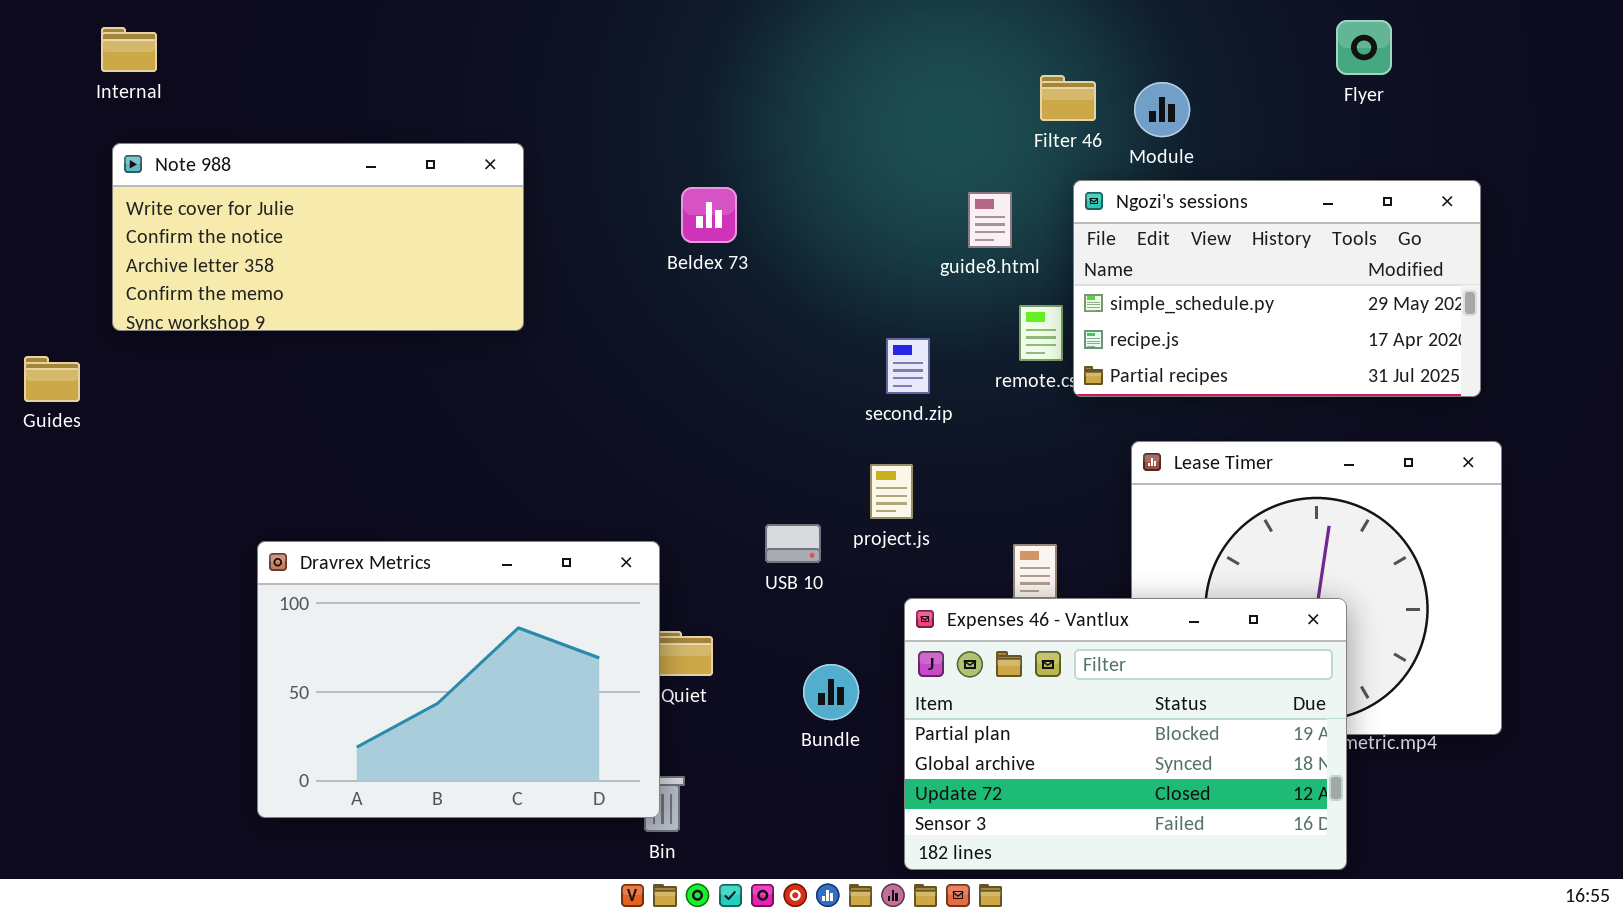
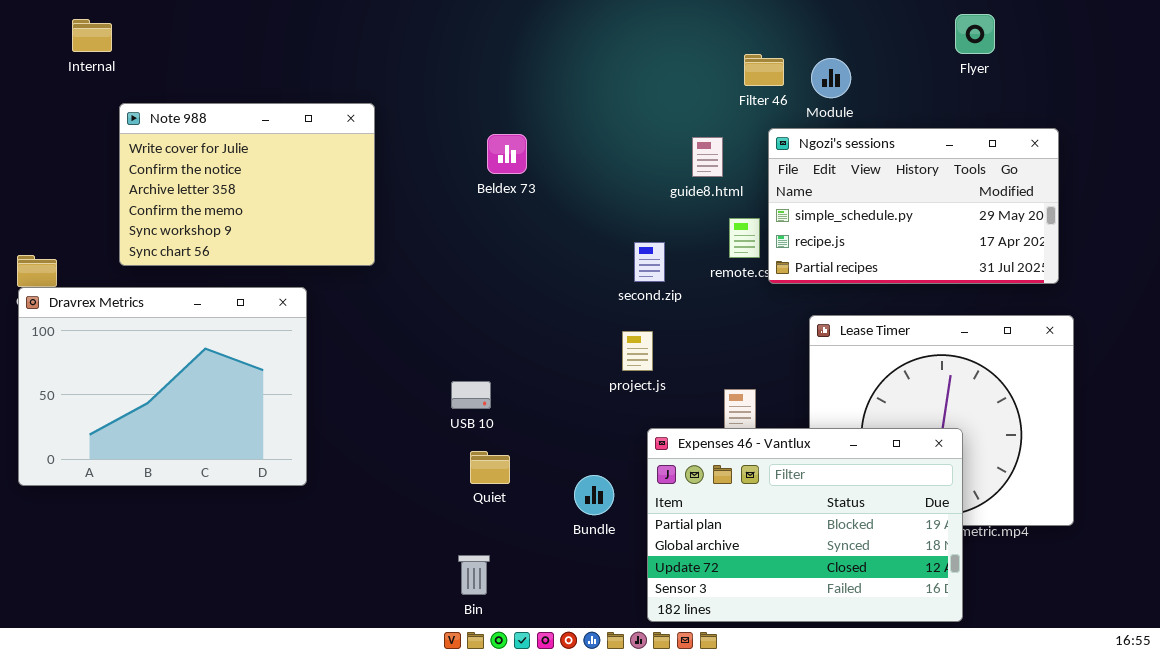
Note 988: [112,143,524,331] -> [119,103,375,266], resized
USB 10: [765,524,821,563] -> [451,381,491,409], moved
Dravrex Metrics: [257,541,660,818] -> [18,287,307,486], moved

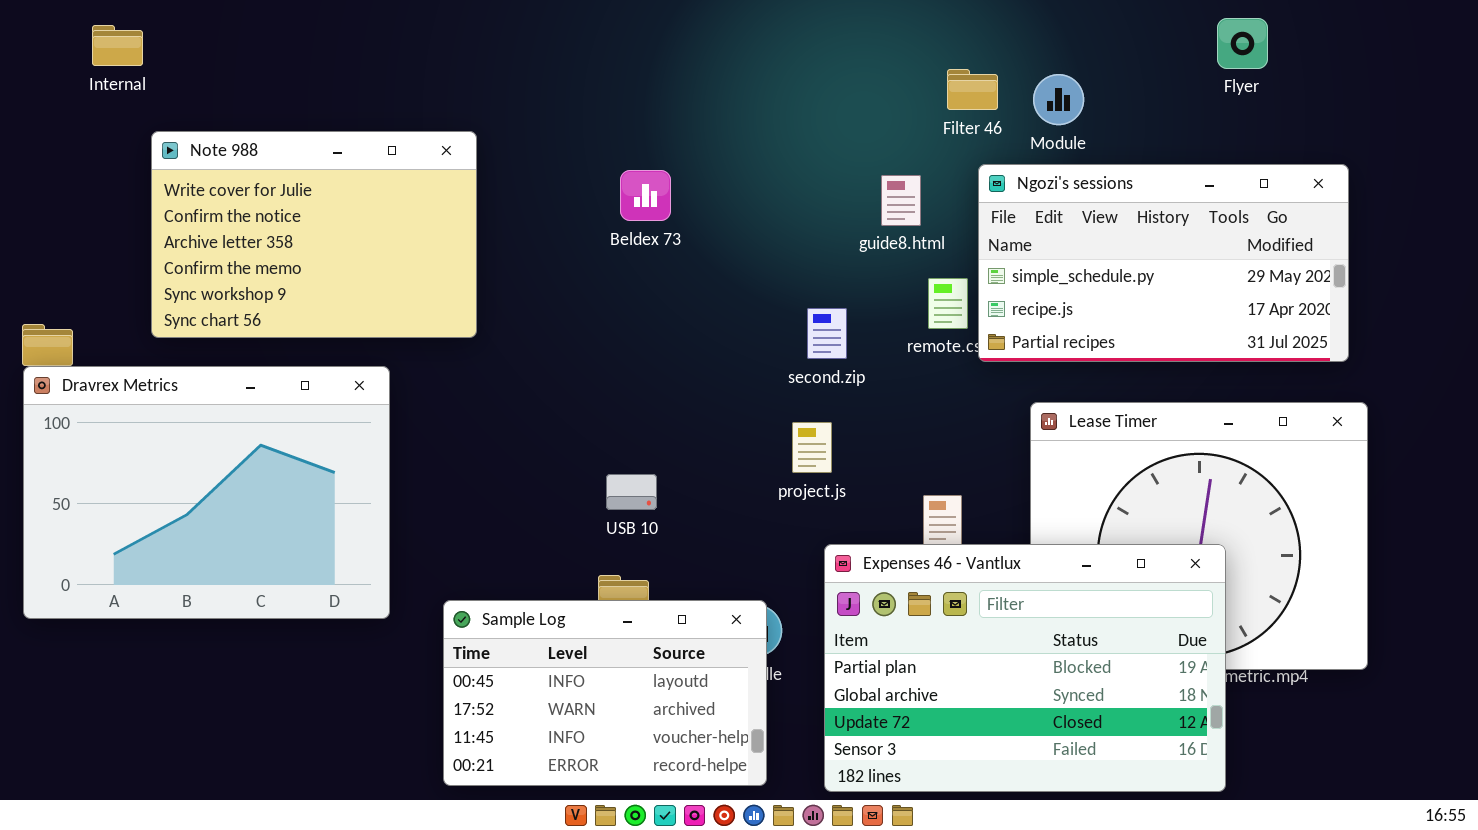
USB 10: [451,381,491,409] -> [606,474,657,510], moved
Sample Log: none -> [443,600,767,786], opened

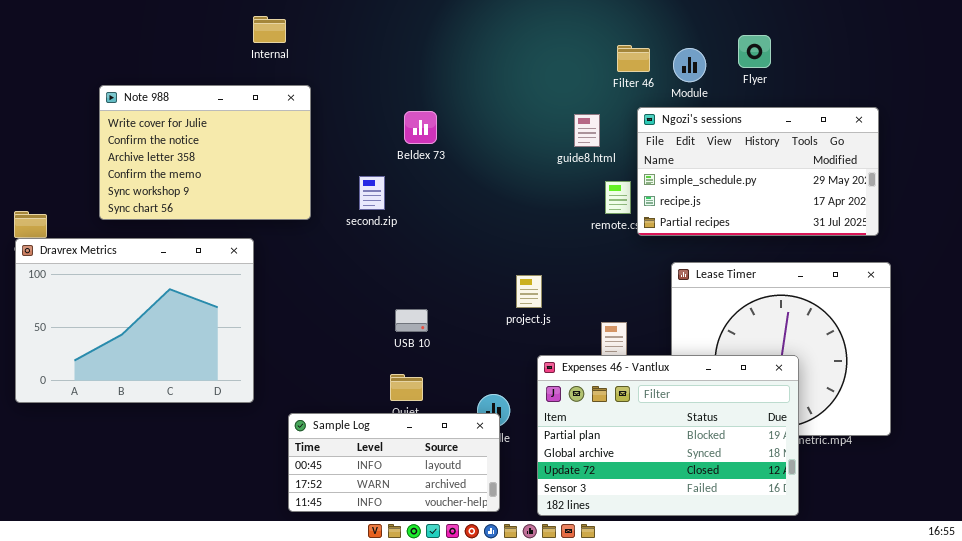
Flyer: [1217,18,1268,69] -> [738,35,771,68], moved
Internal: [92,25,143,66] -> [253,16,286,43], moved
second.zip: [807,308,847,359] -> [359,176,385,210], moved
Sample Log: [443,600,767,786] -> [288,413,500,512], resized

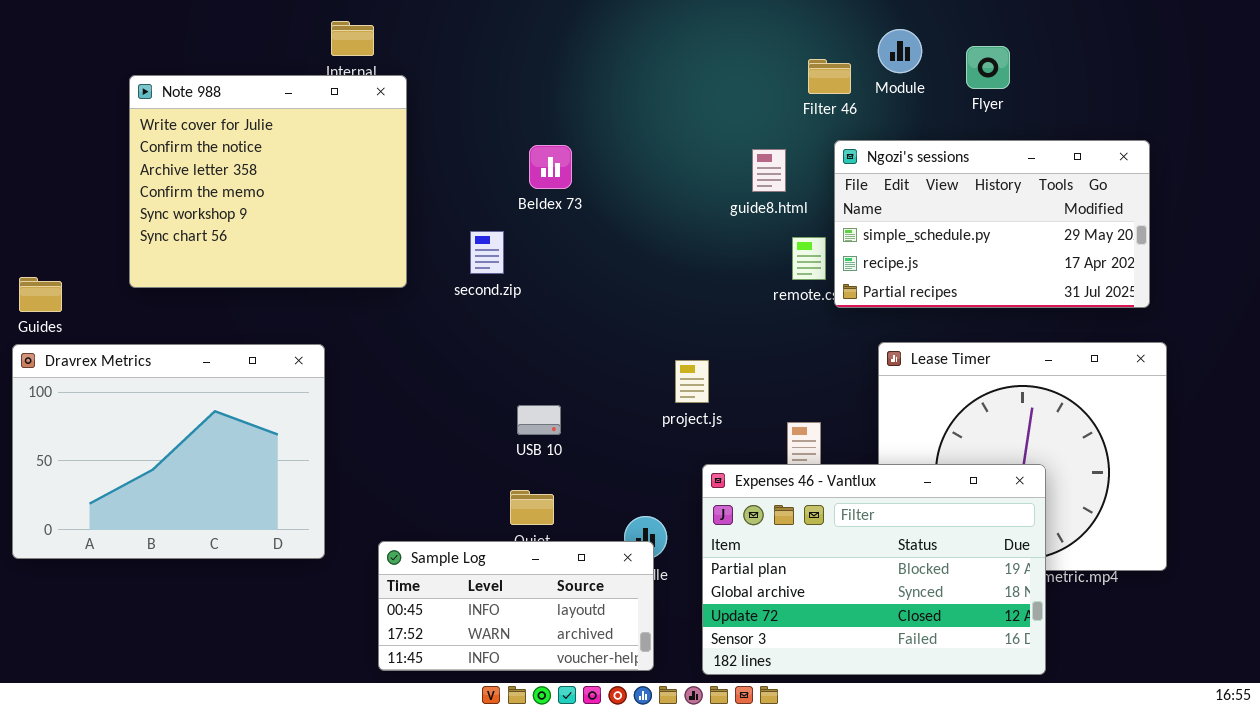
Module: [673,48,706,82] -> [878,29,922,73], moved
Note 988: [99,85,311,220] -> [129,75,407,288], resized
Dravrex Metrics: [15,238,254,403] -> [12,344,325,559], moved

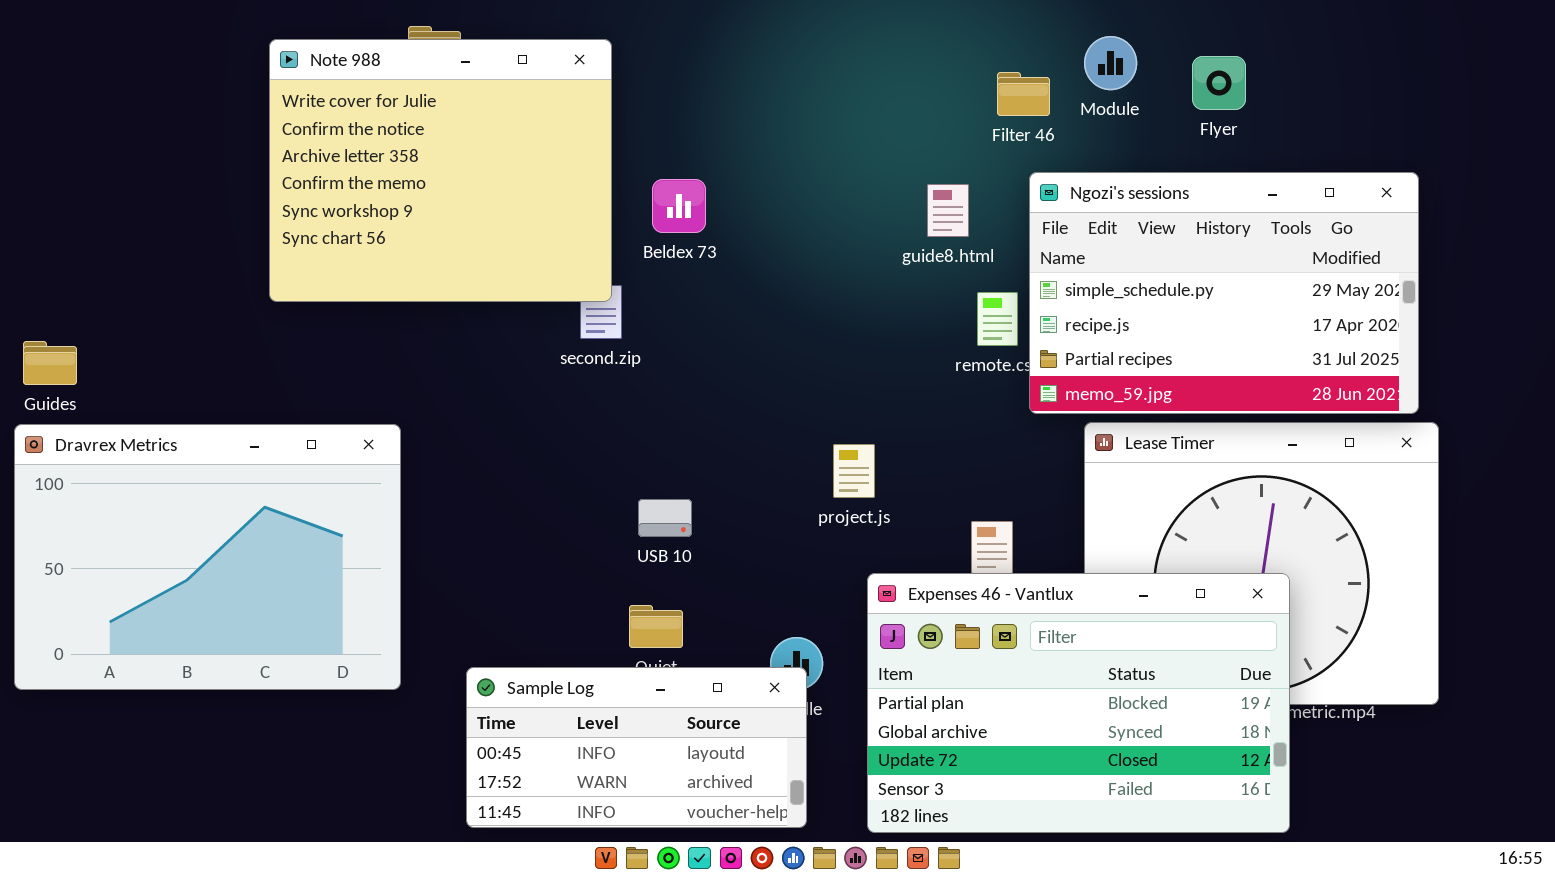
Note 988: [129,75,407,288] -> [269,39,612,302], moved
Ngozi's sessions: [834,140,1150,308] -> [1029,172,1419,414], resized

